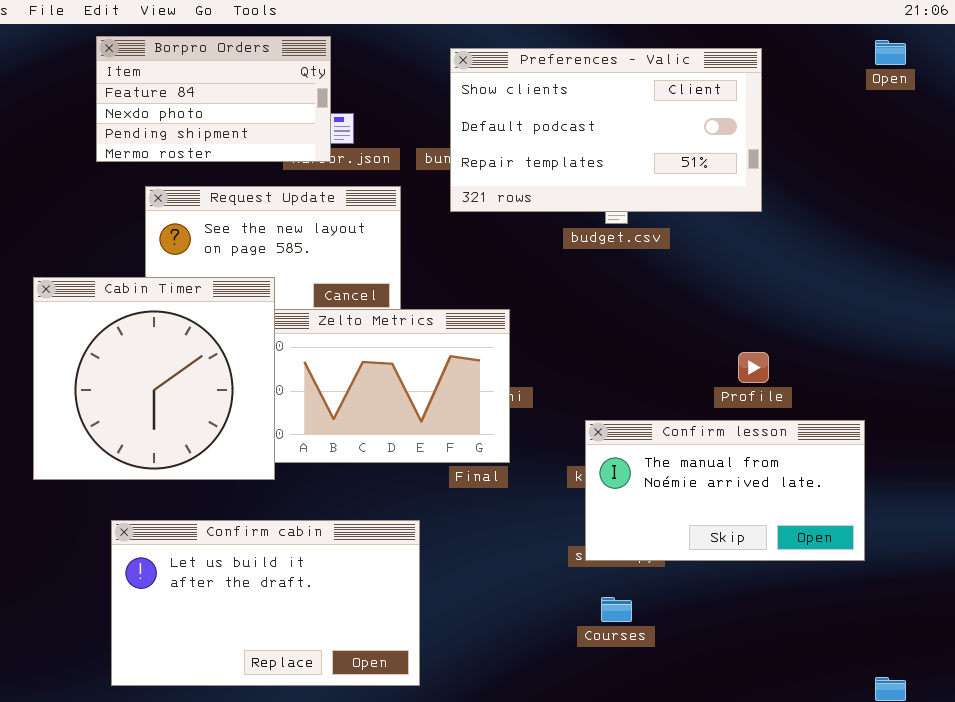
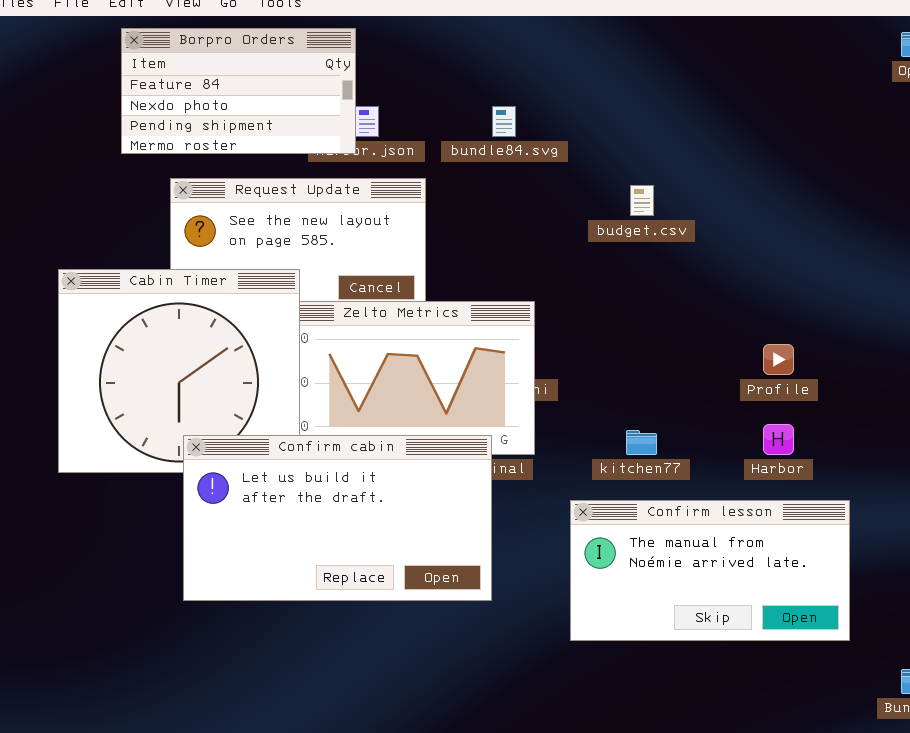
Preferences - Valic: [450,48,762,212] -> none, closed
Confirm lesson: [585,420,865,561] -> [570,500,850,641], moved
Confirm cabin: [111,520,420,686] -> [183,435,492,601], moved

